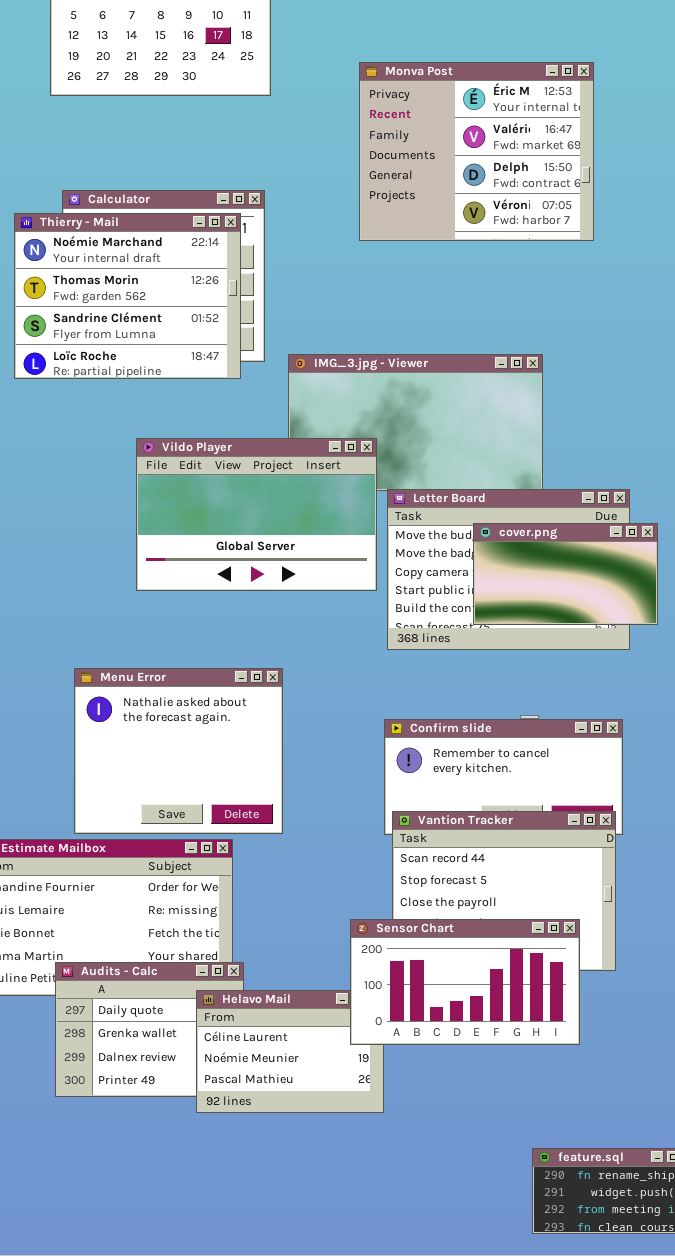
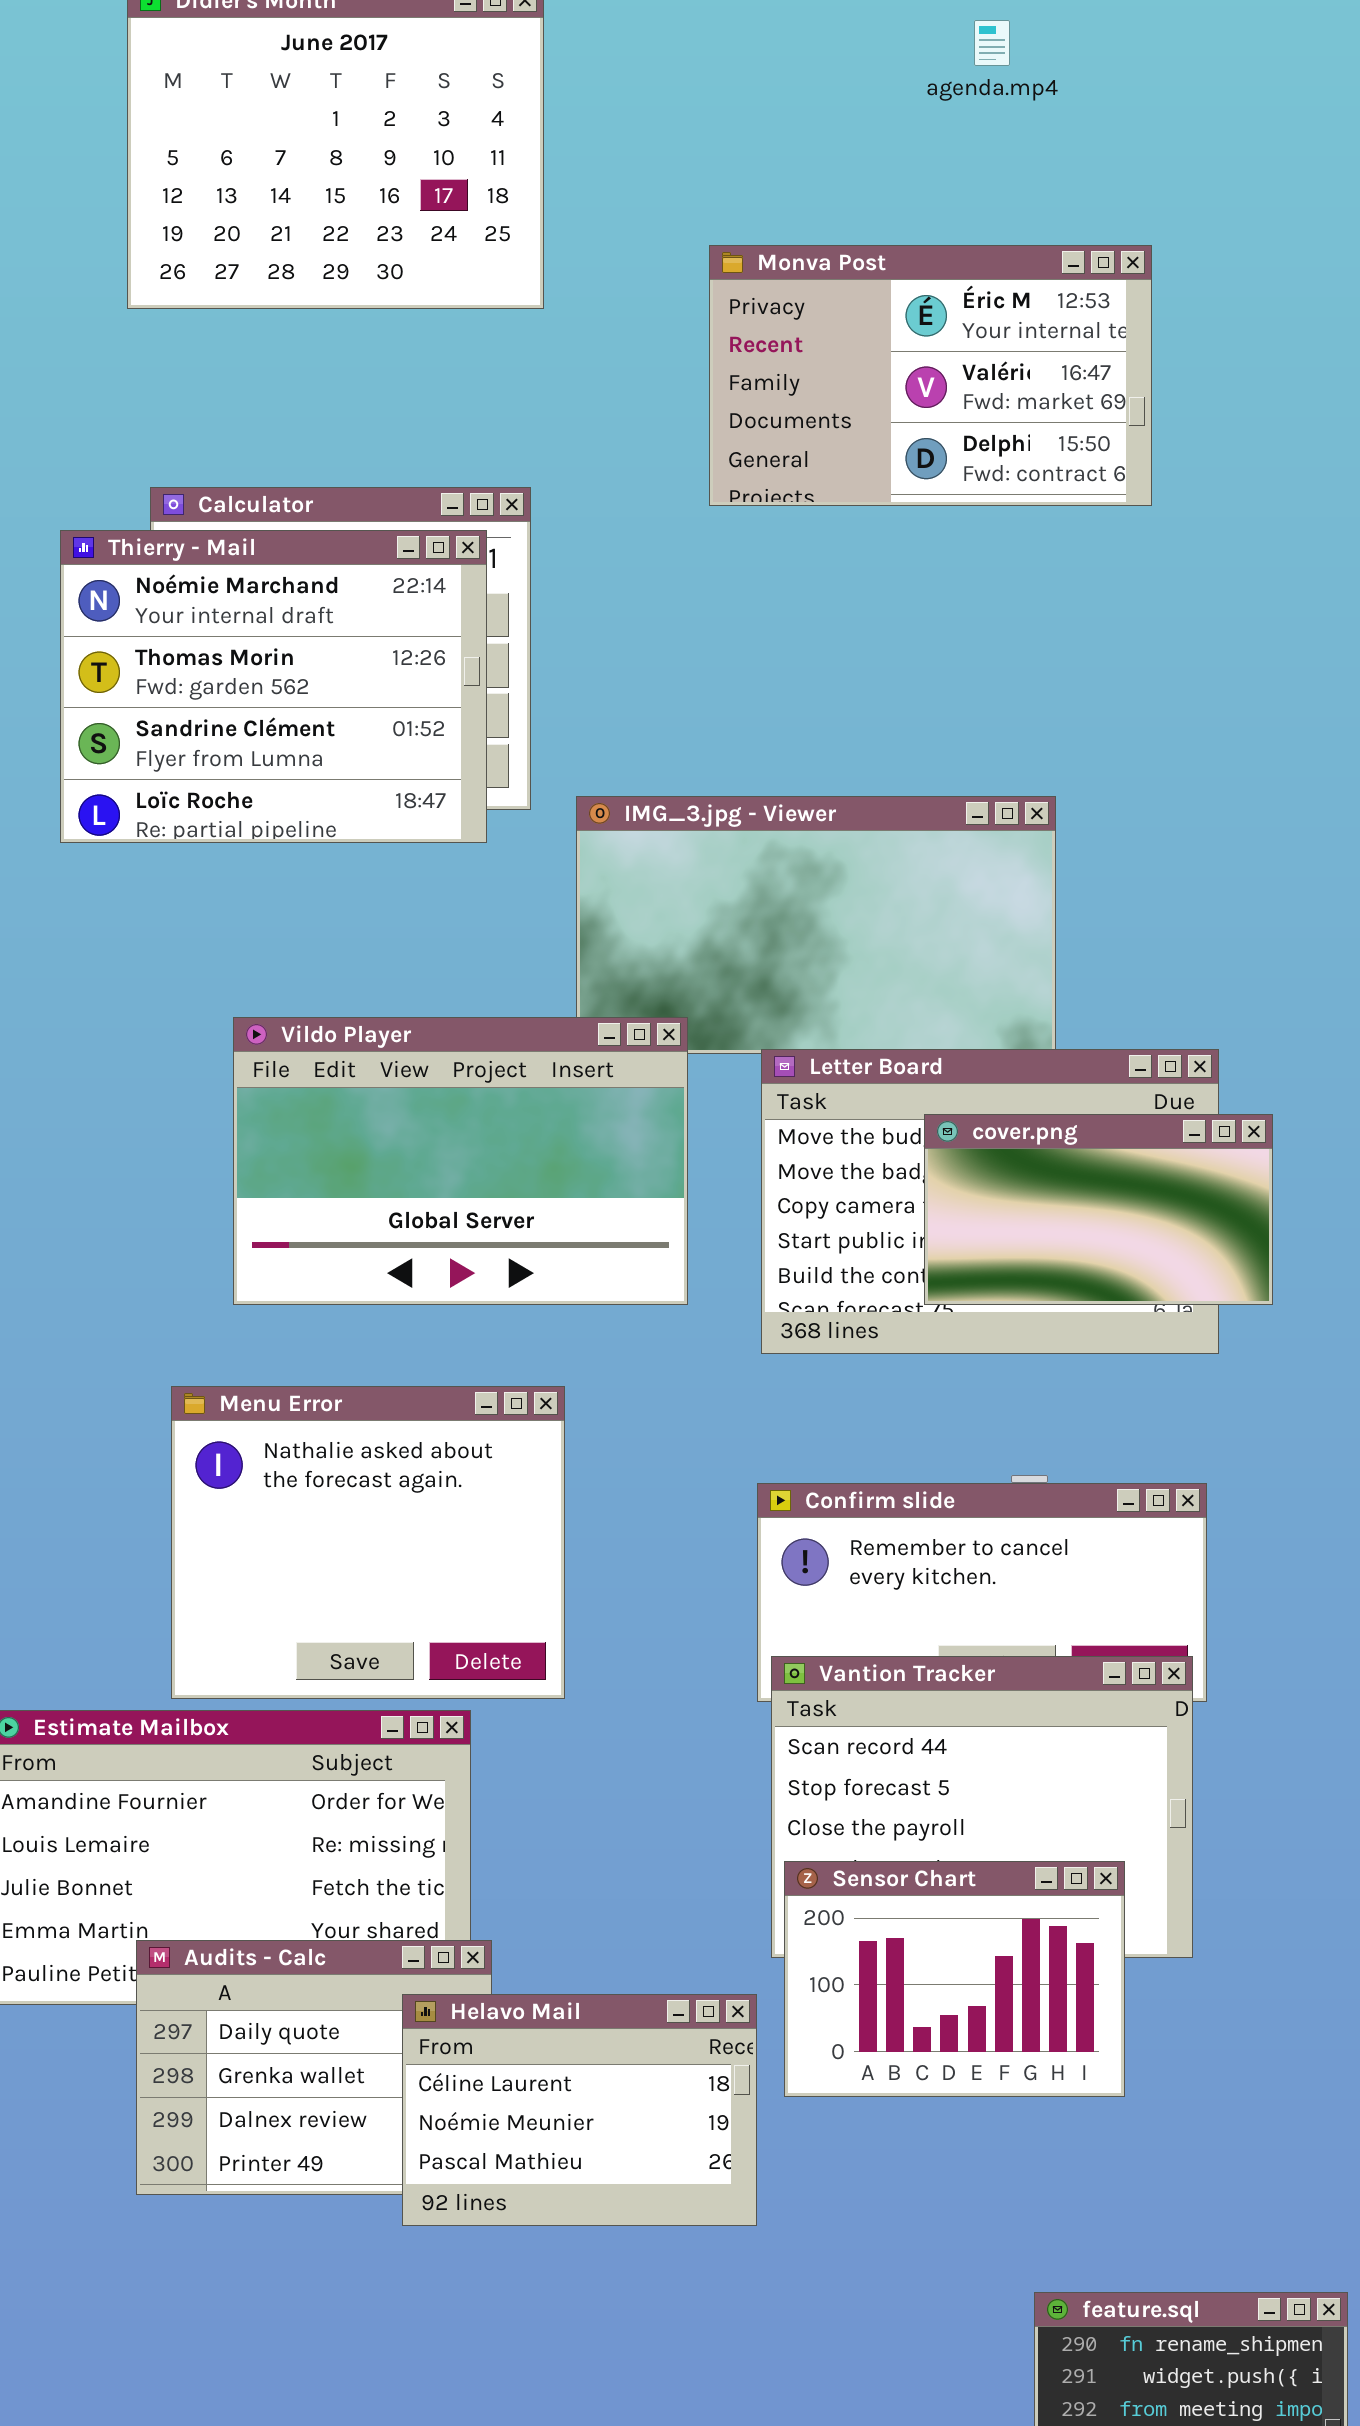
Monva Post: [359,62,594,241] -> [709,245,1152,506], resized
Vildo Player: [136,438,377,591] -> [233,1017,688,1305], moved
Sensor Chart: [350,919,580,1045] -> [784,1861,1125,2097], resized

